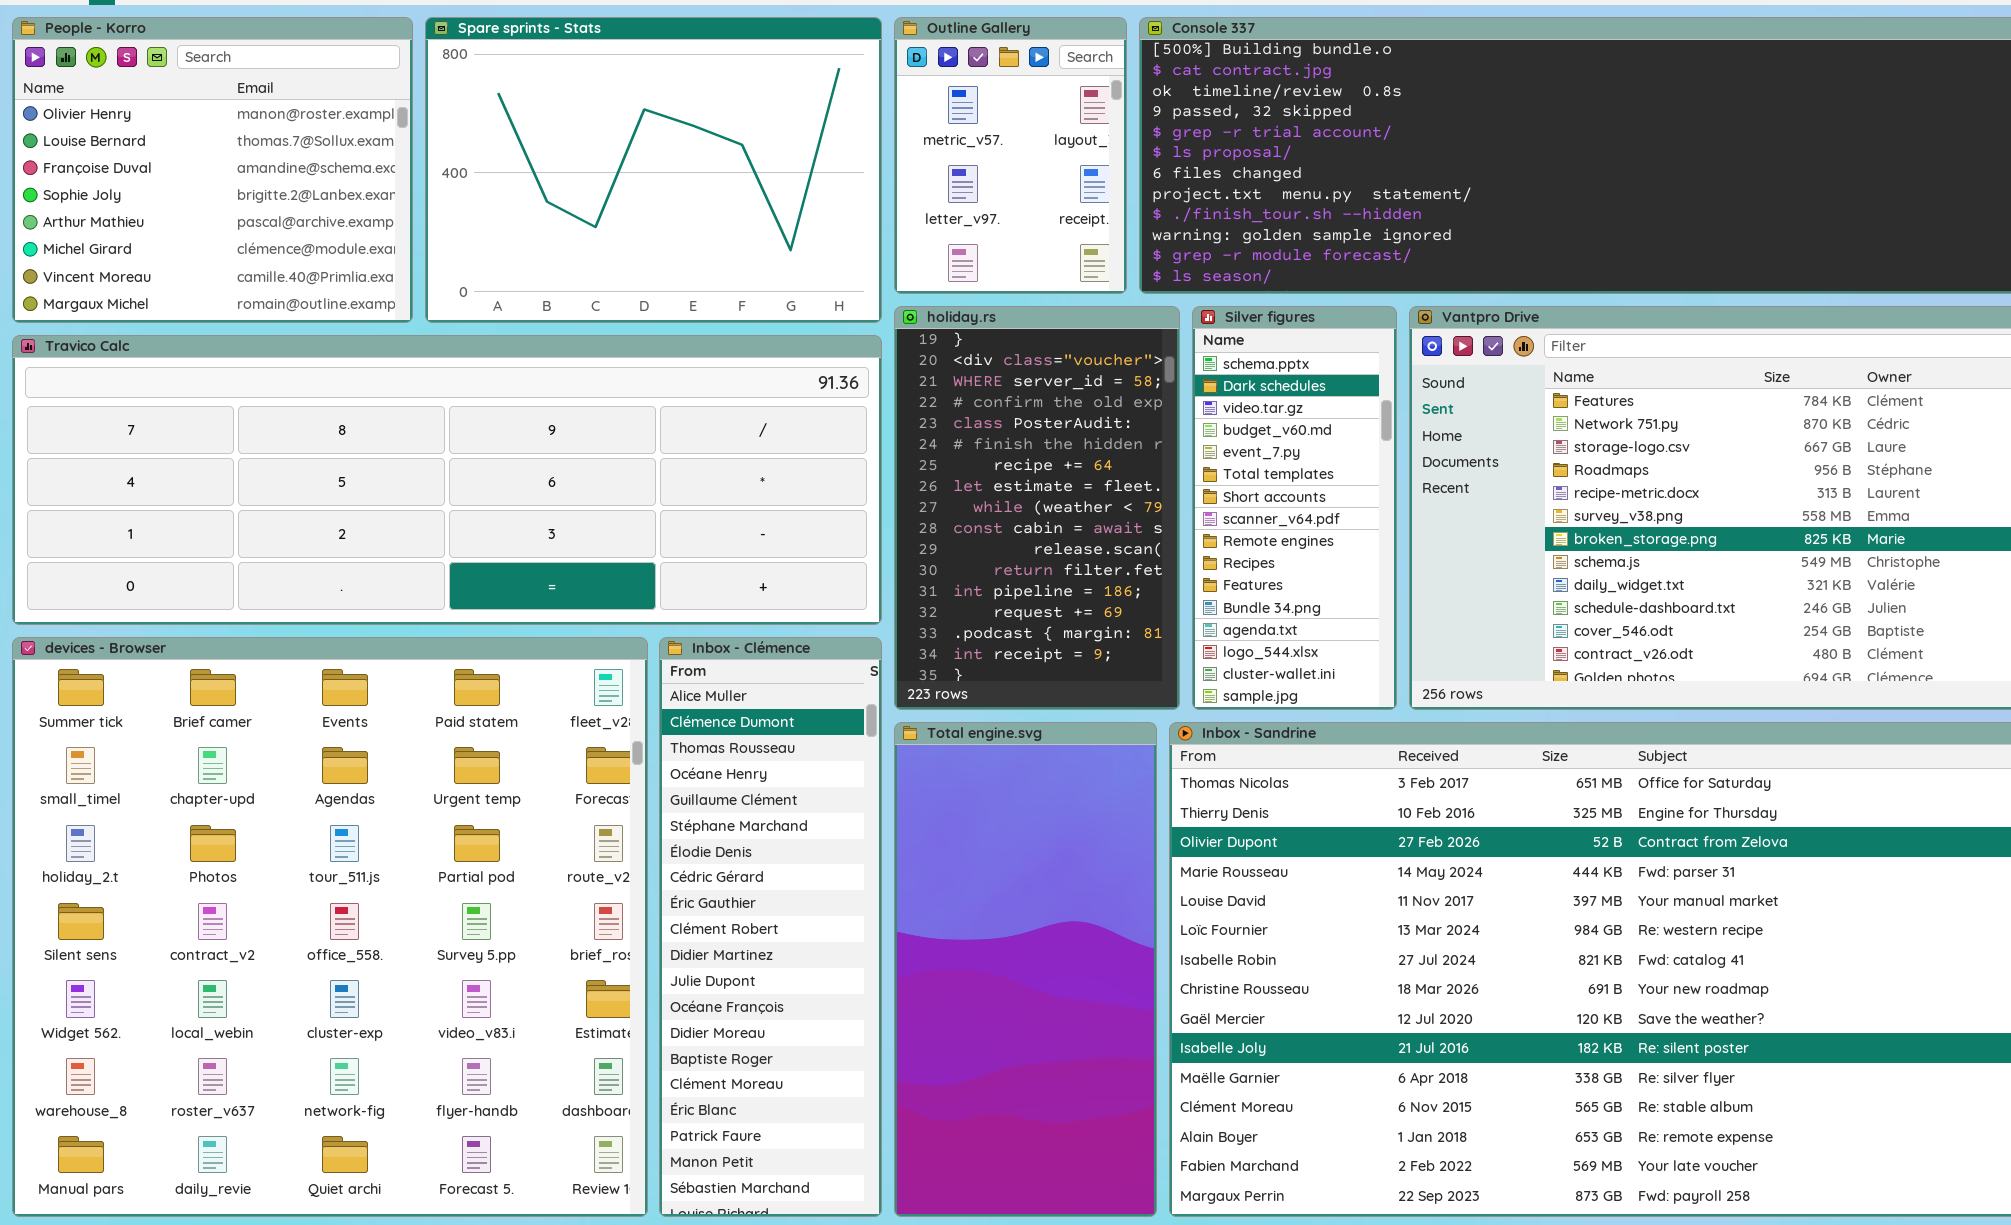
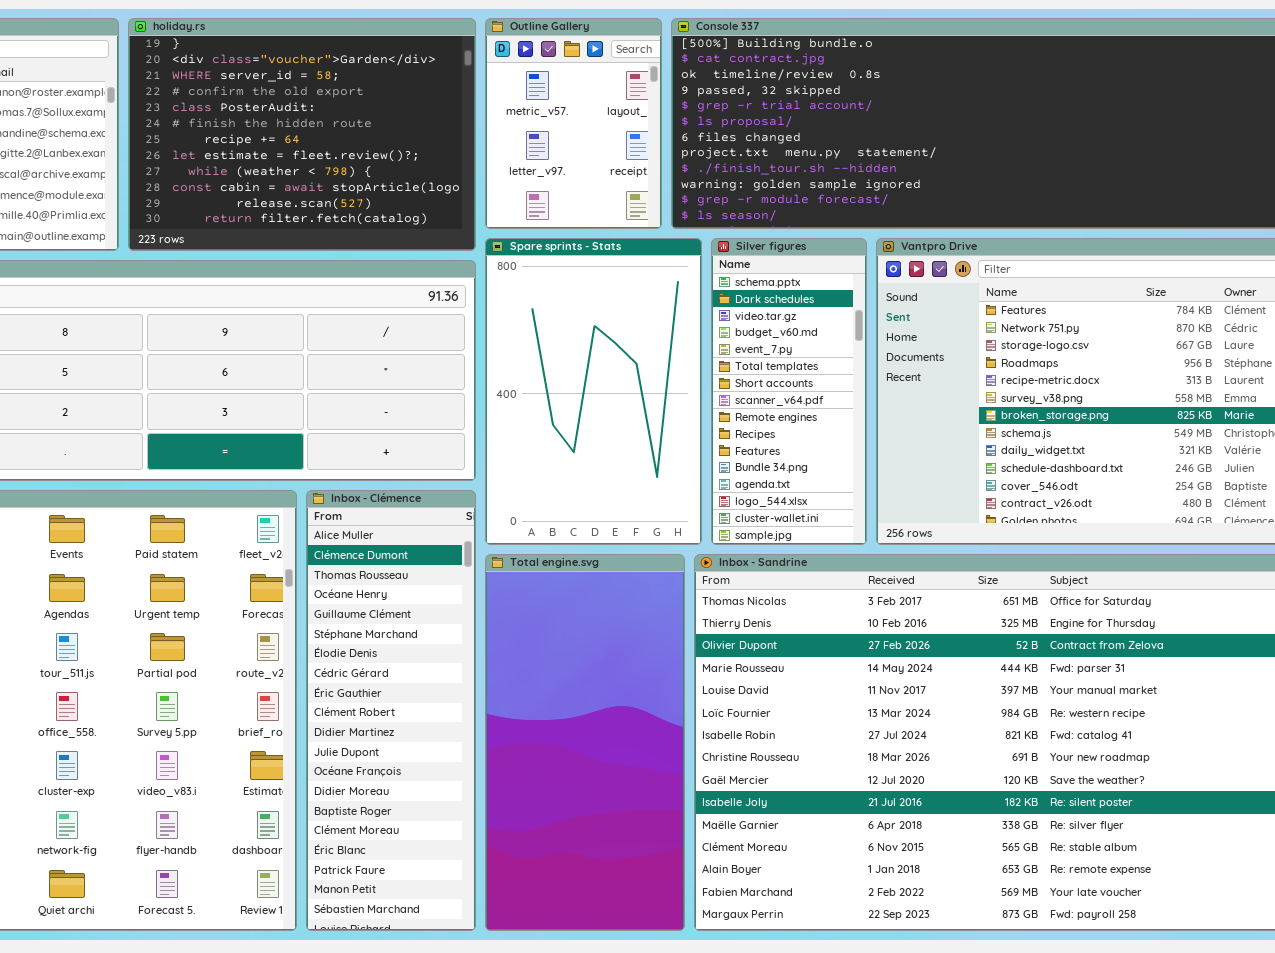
Spare sprints - Stats: [425,17,882,323] -> [485,238,702,545], moved, resized
holiday.rs: [894,306,1180,710] -> [128,18,476,251], moved, resized

